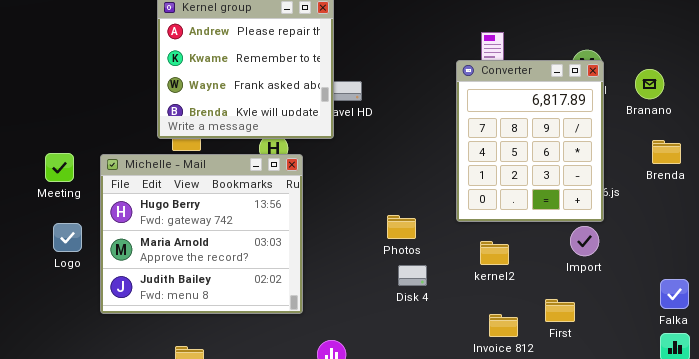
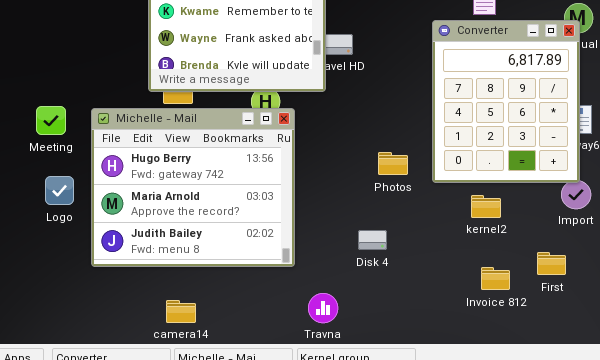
Converter: [456,60,604,222] -> [432,20,580,183], moved
Photos: [387,215,416,239] -> [378,152,408,175], moved
Disk 4: [398,265,427,286] -> [358,230,387,250], moved

